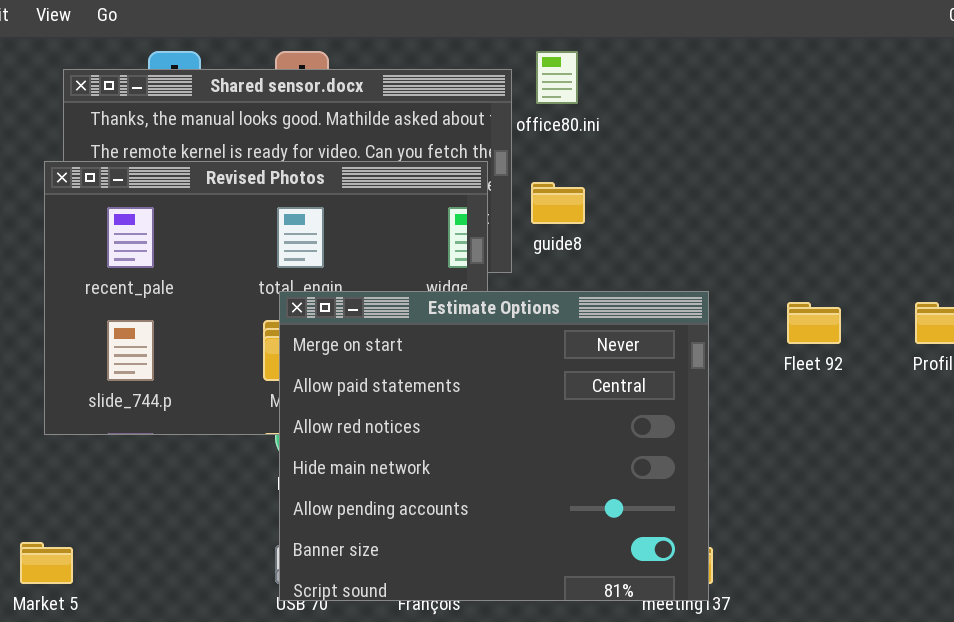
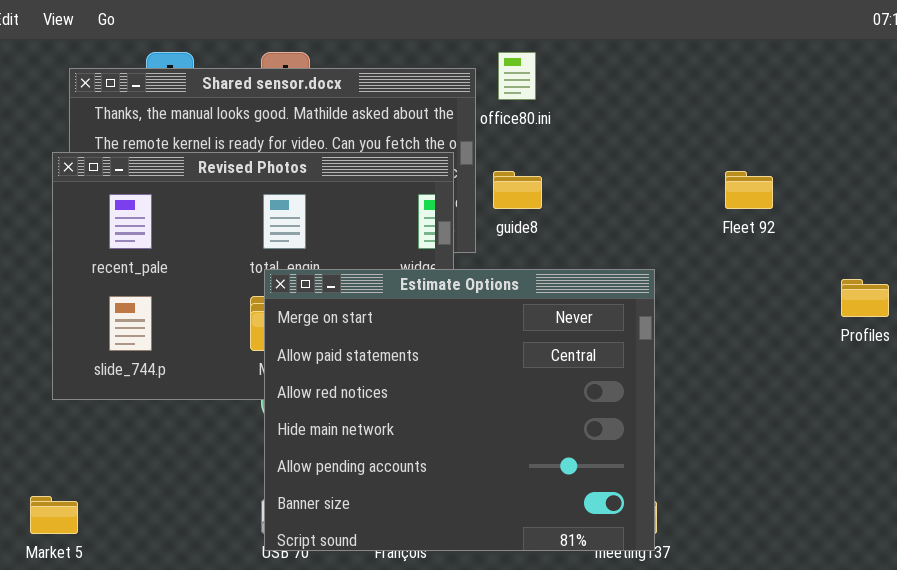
Fleet 92: [787,302,841,344] -> [725,171,773,209], moved

